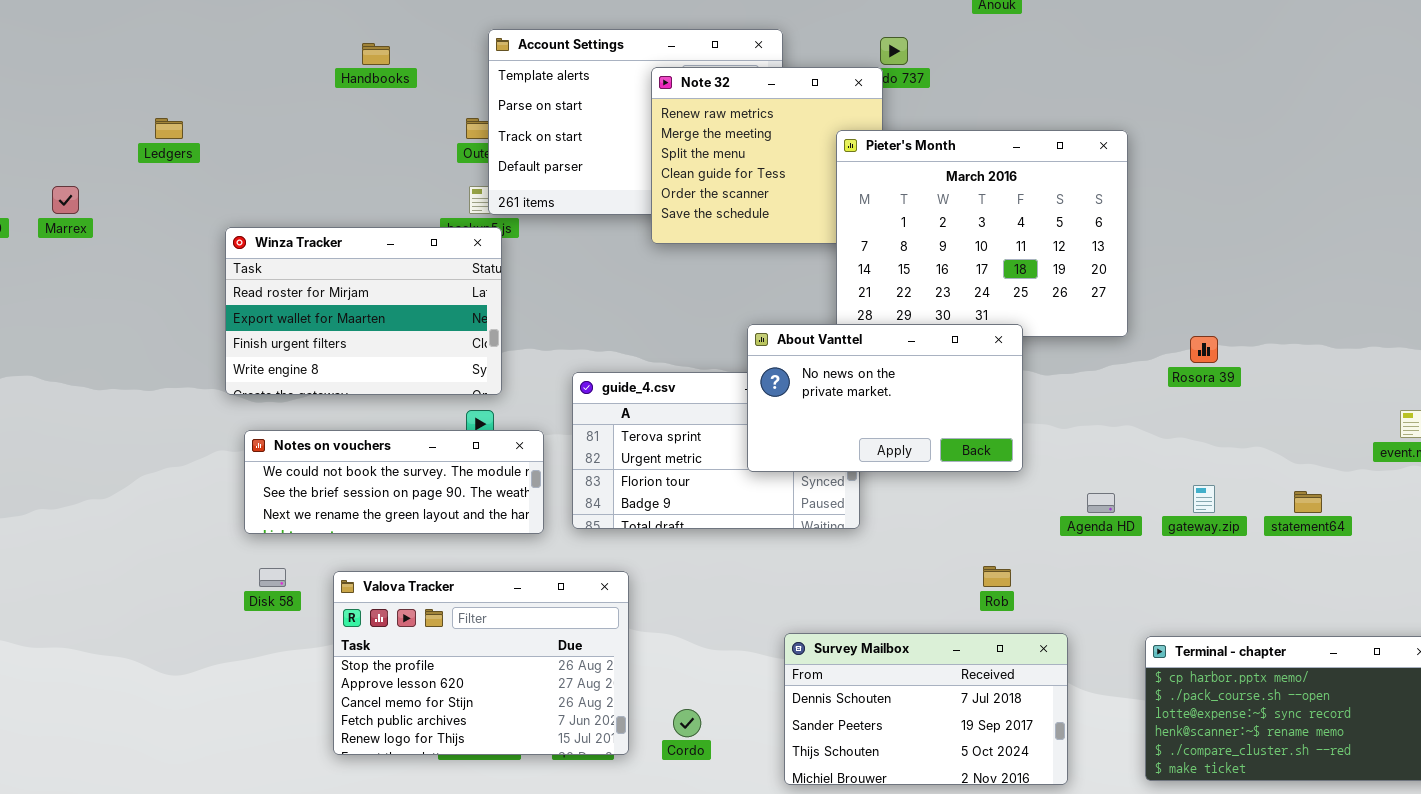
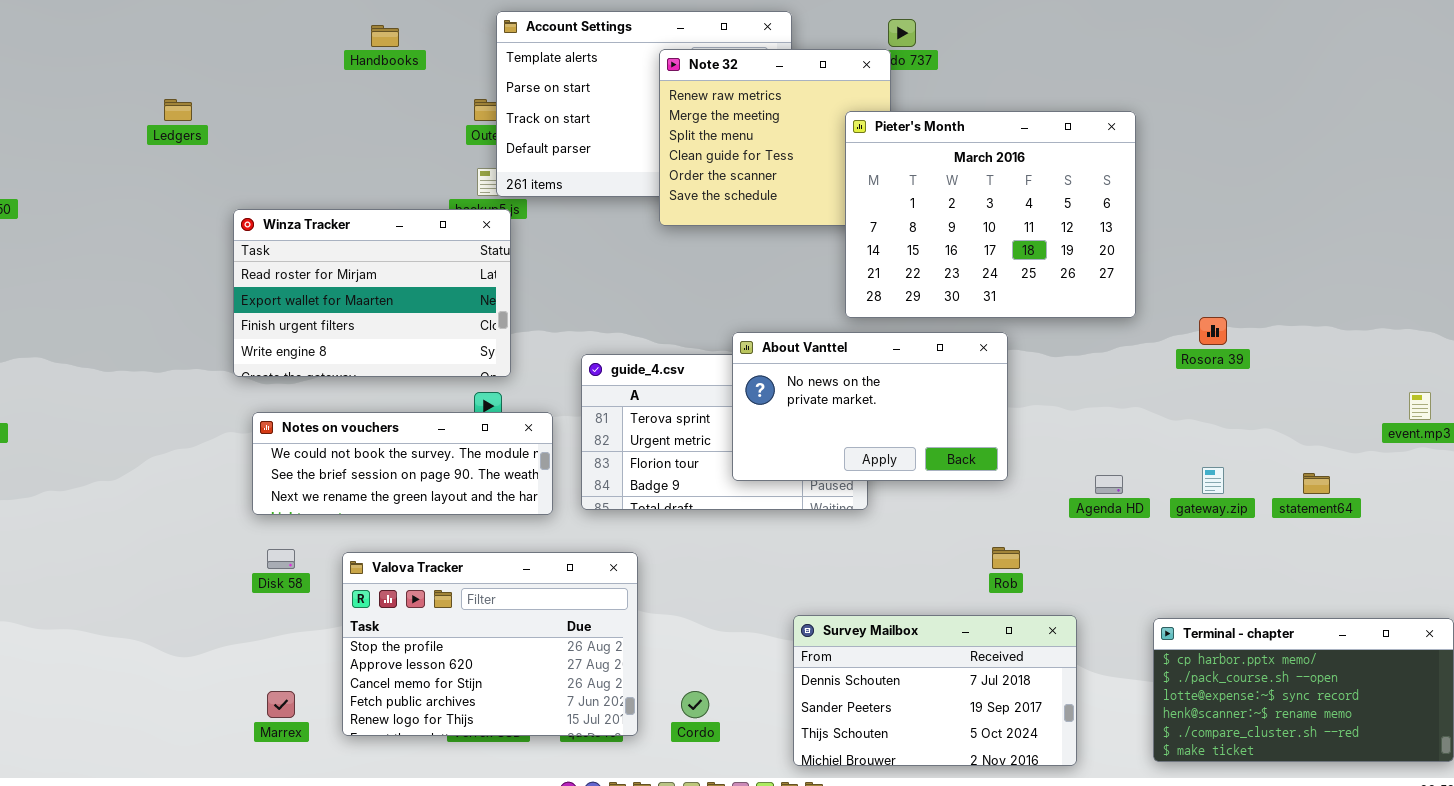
Marrex: [52,186,79,214] -> [267,691,295,718], moved
About Vanttel: [747,324,1023,472] -> [732,332,1008,481], moved

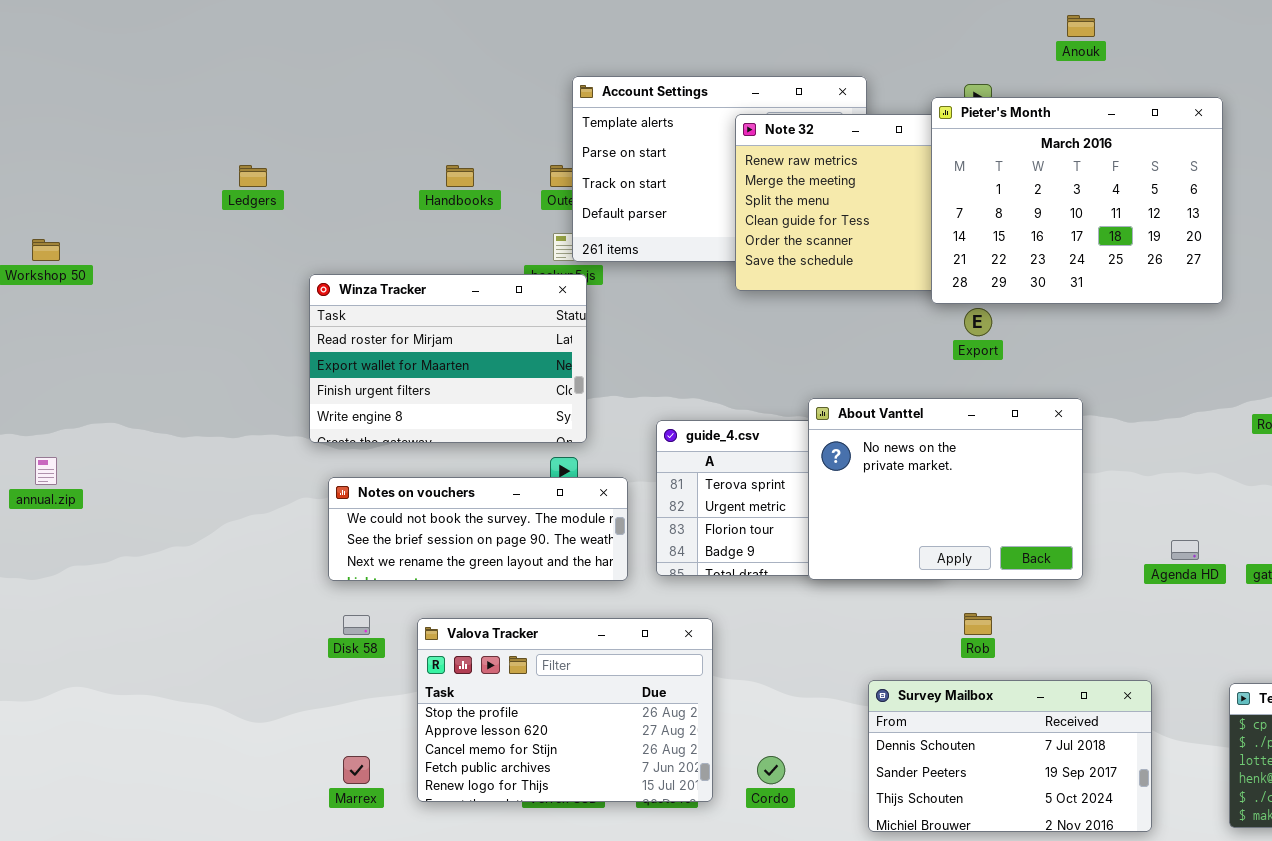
Handbooks: [371,25,399,47] -> [446,165,474,187], moved
Pieter's Month: [845,111,1136,318] -> [931,97,1223,304], moved
About Vanttel: [732,332,1008,481] -> [808,398,1083,580], resized
Rob: [992,547,1020,569] -> [964,613,992,635], moved

